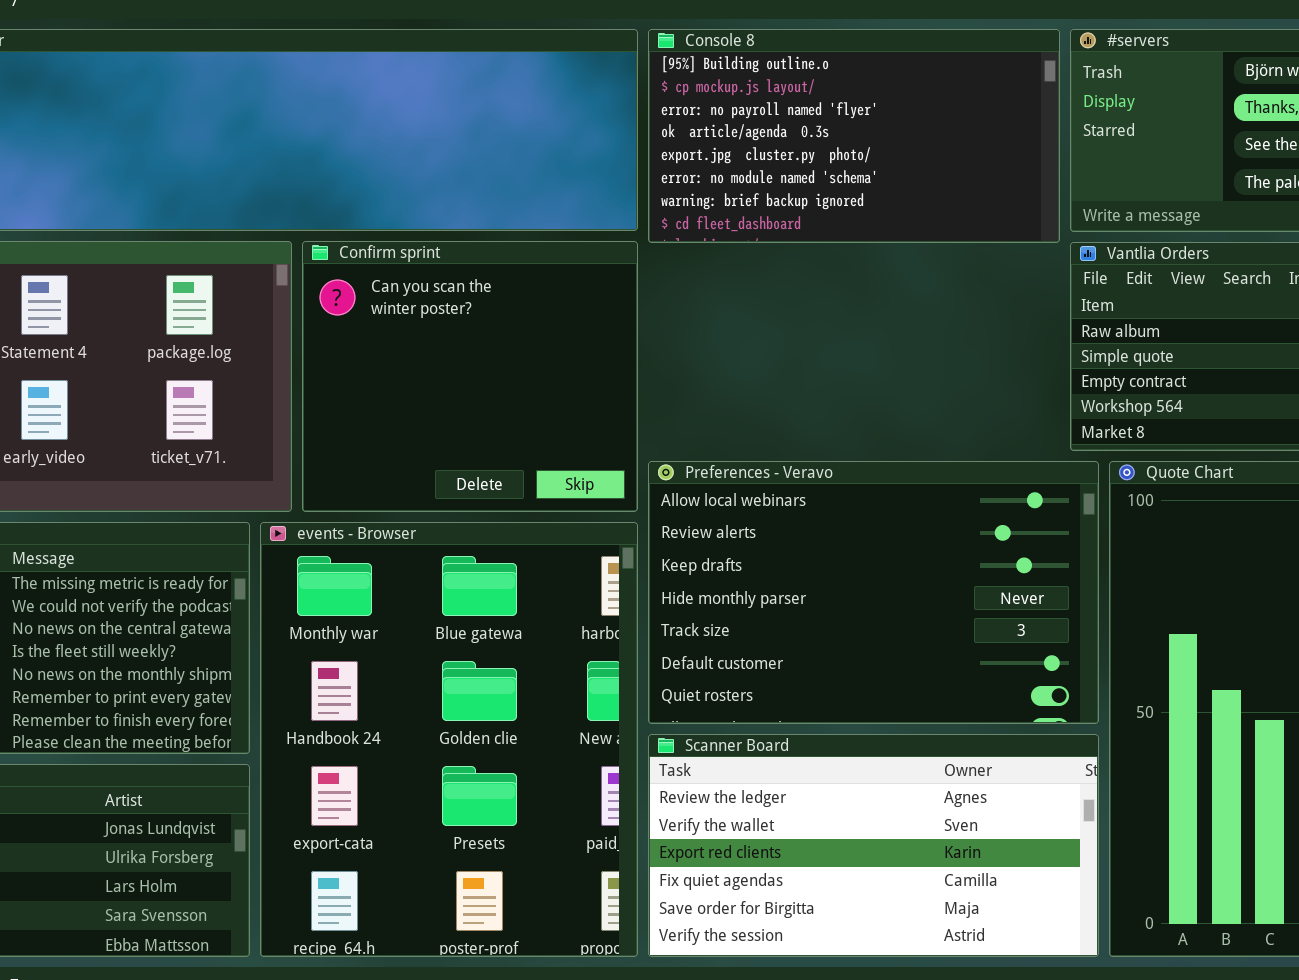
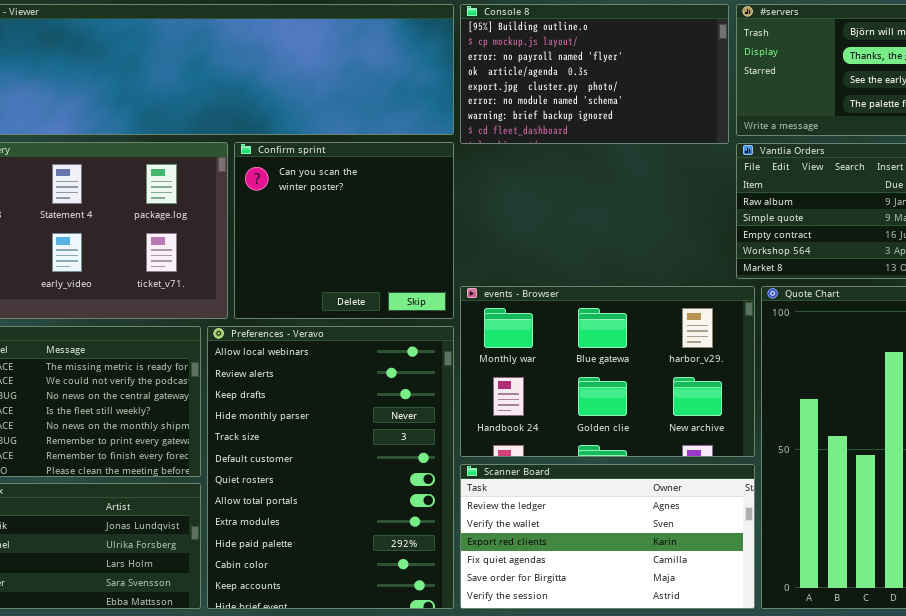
Preferences - Veravo: [648,461,1099,724] -> [207,326,454,609], moved, resized
events - Browser: [260,522,638,957] -> [460,286,755,457], moved, resized

